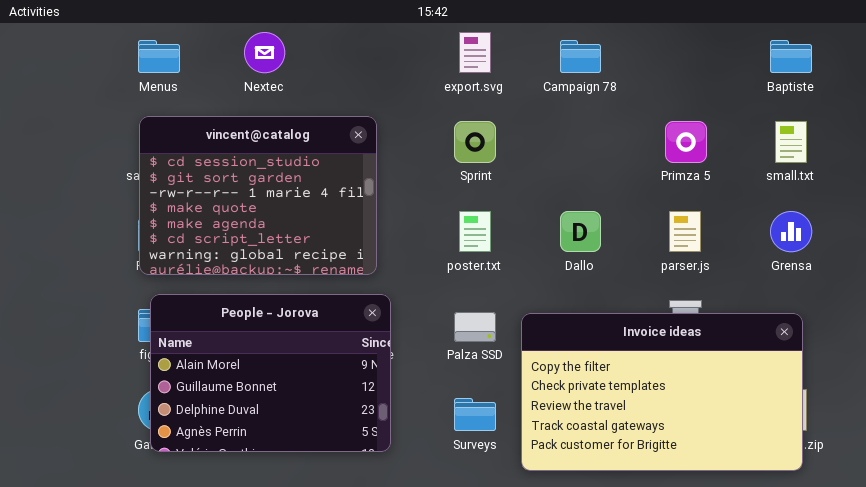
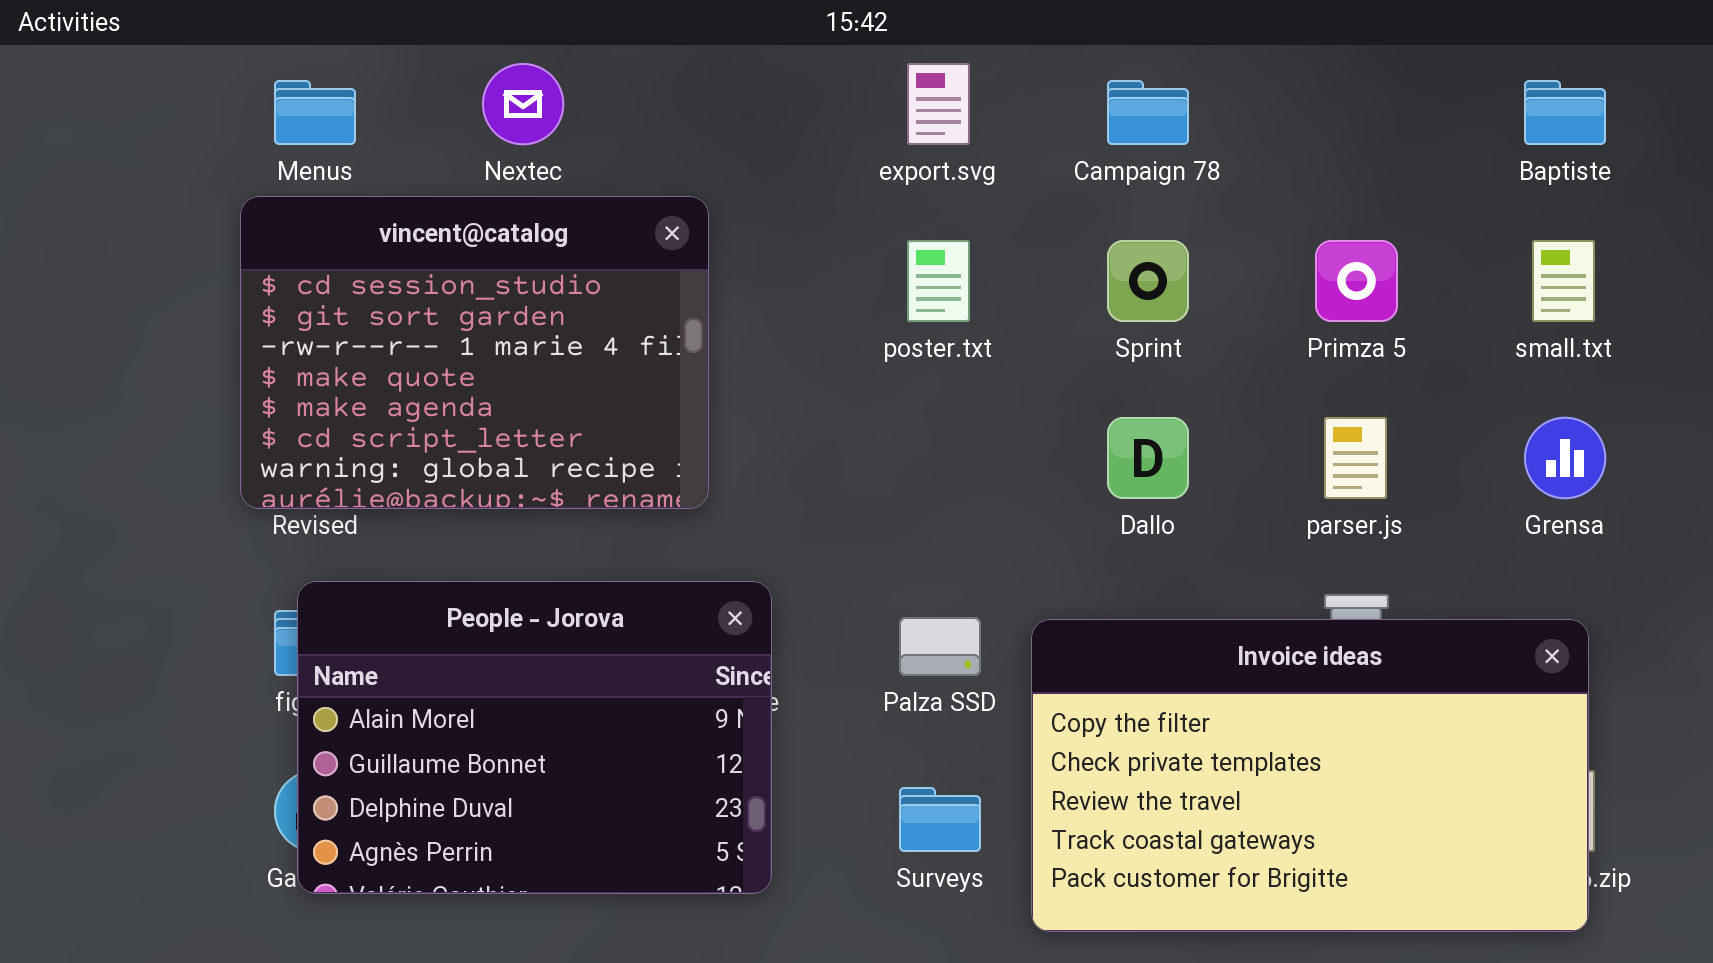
vincent@catalog: [139,116,377,275] -> [240,196,709,509], moved
Sprint: [454,121,496,163] -> [1107,240,1189,322], moved
poster.txt: [459,211,491,252] -> [907,240,970,322], moved

